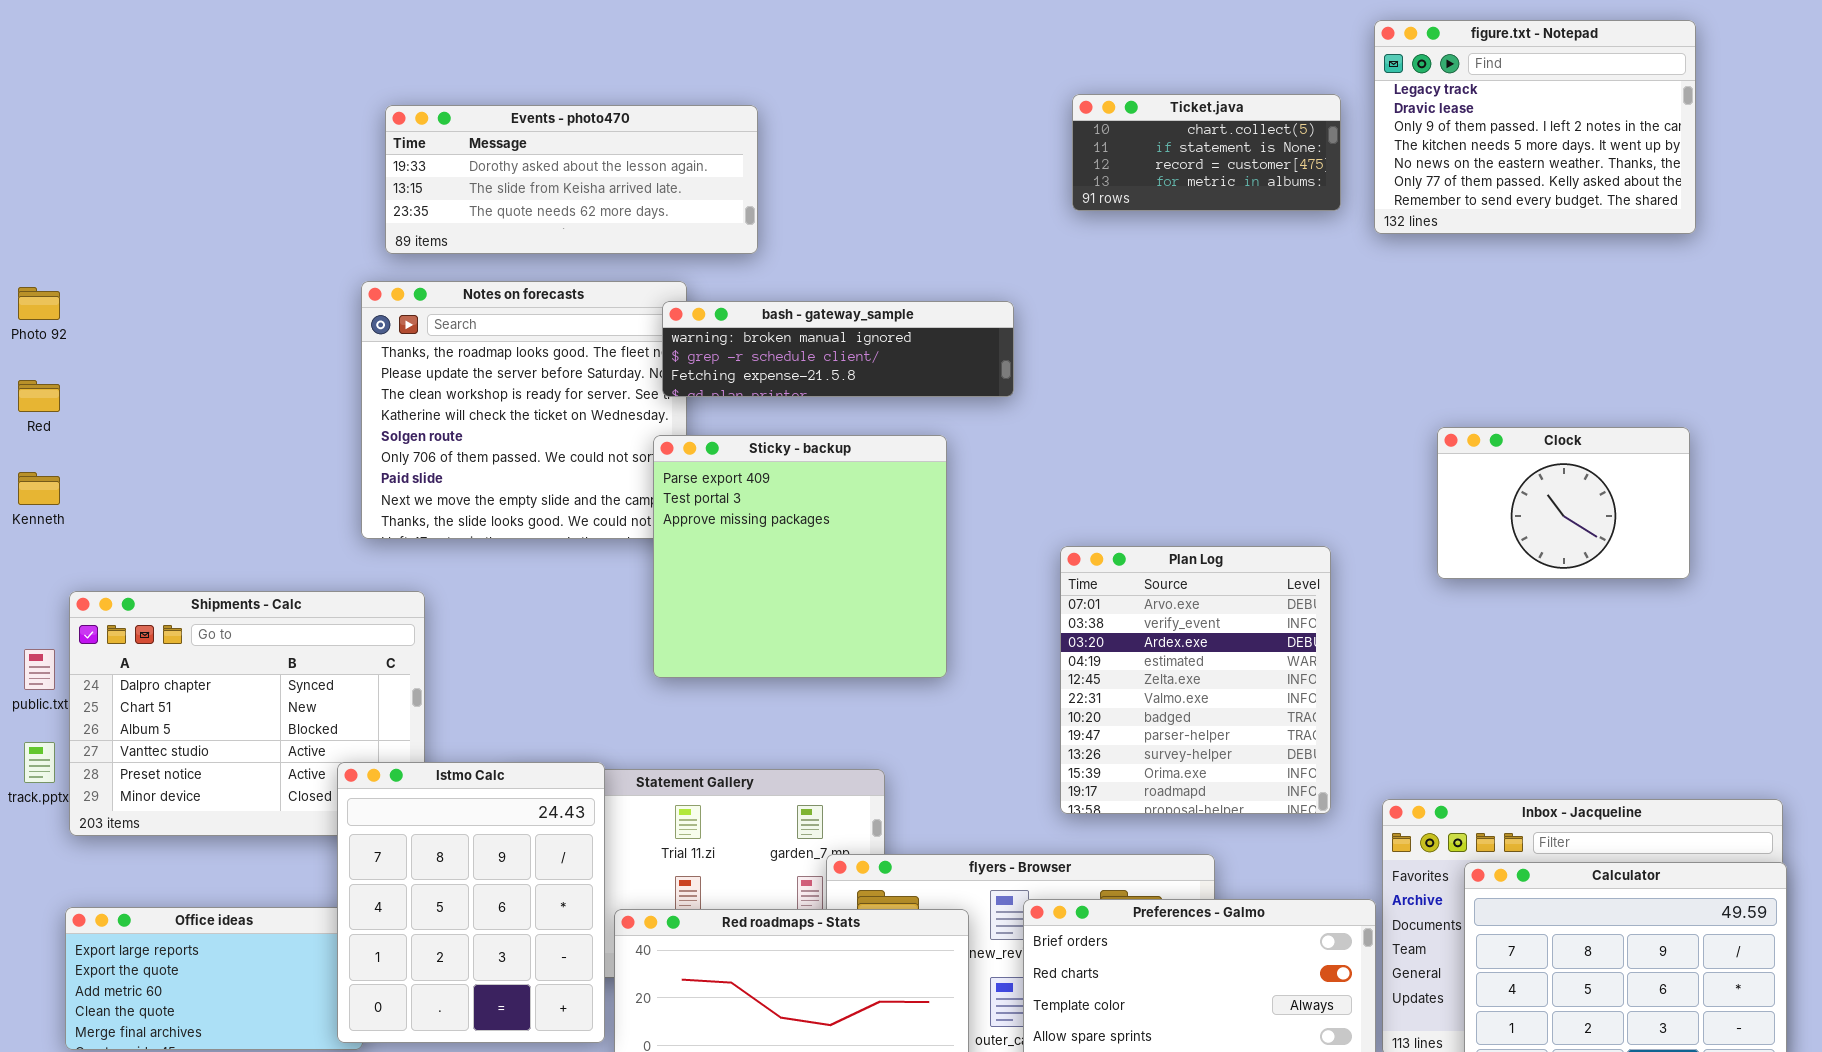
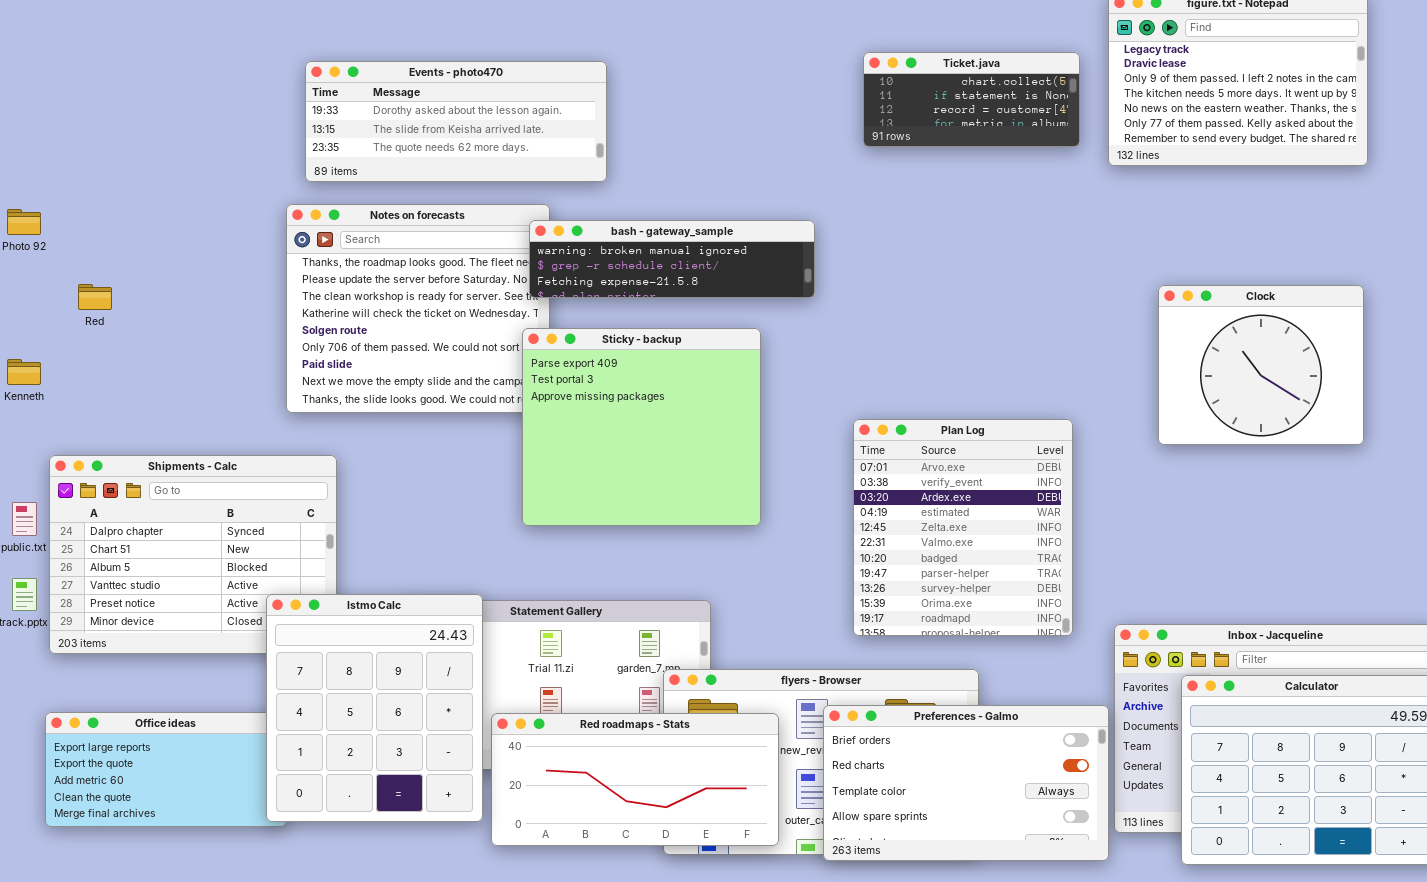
Red: [18,380,60,412] -> [78,284,112,310], moved
Clock: [1437,427,1690,579] -> [1158,285,1364,445], resized

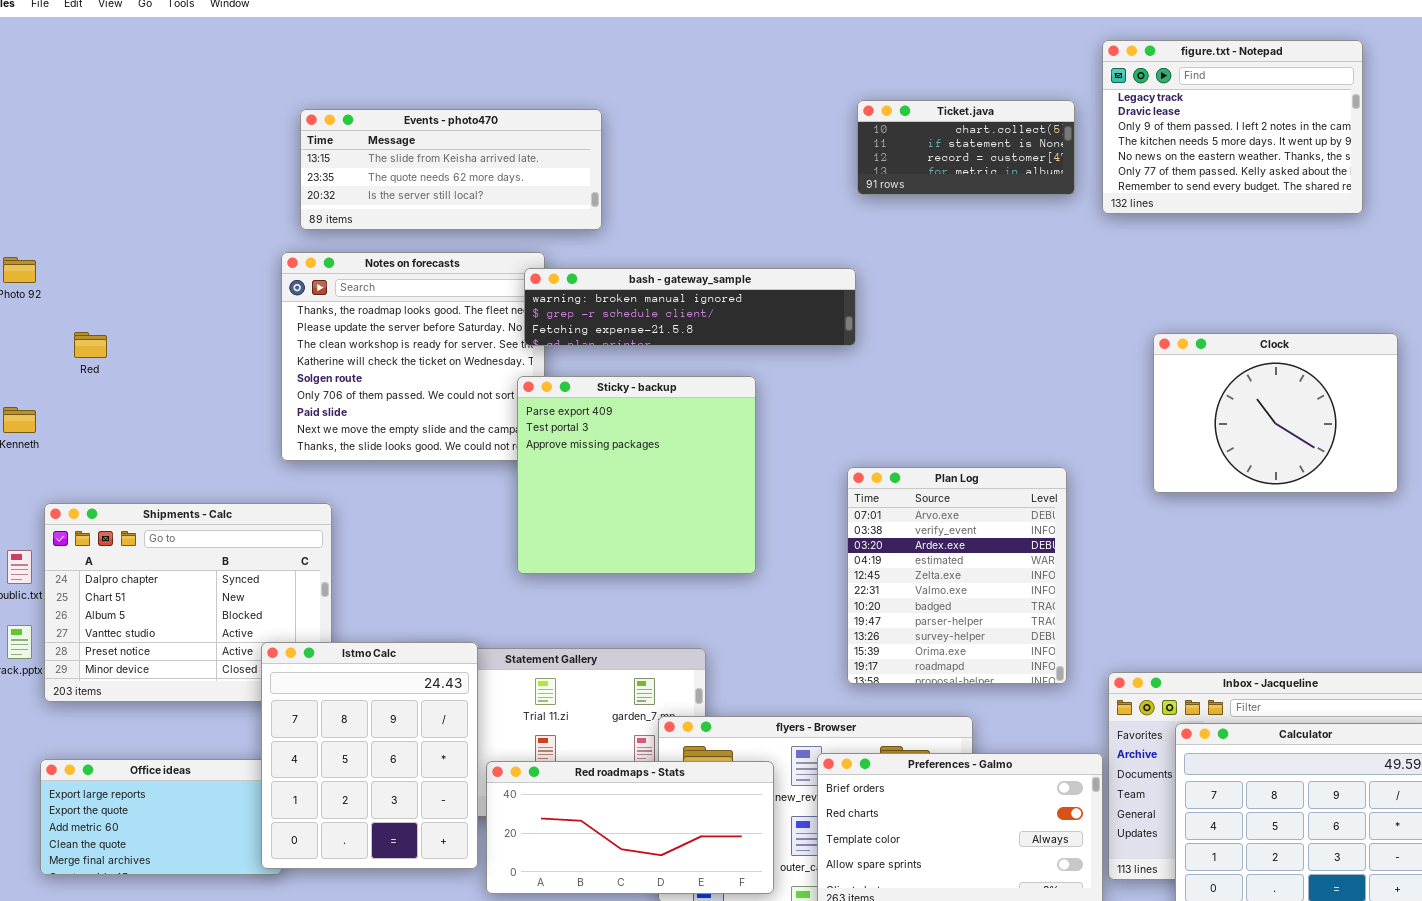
Events - photo470: [305,61,607,182] -> [300,109,602,230], scrolled down 1 row
bash - gateway_sample: [529,220,815,298] -> [524,268,856,346], resized
Clock: [1158,285,1364,445] -> [1153,333,1398,493], resized

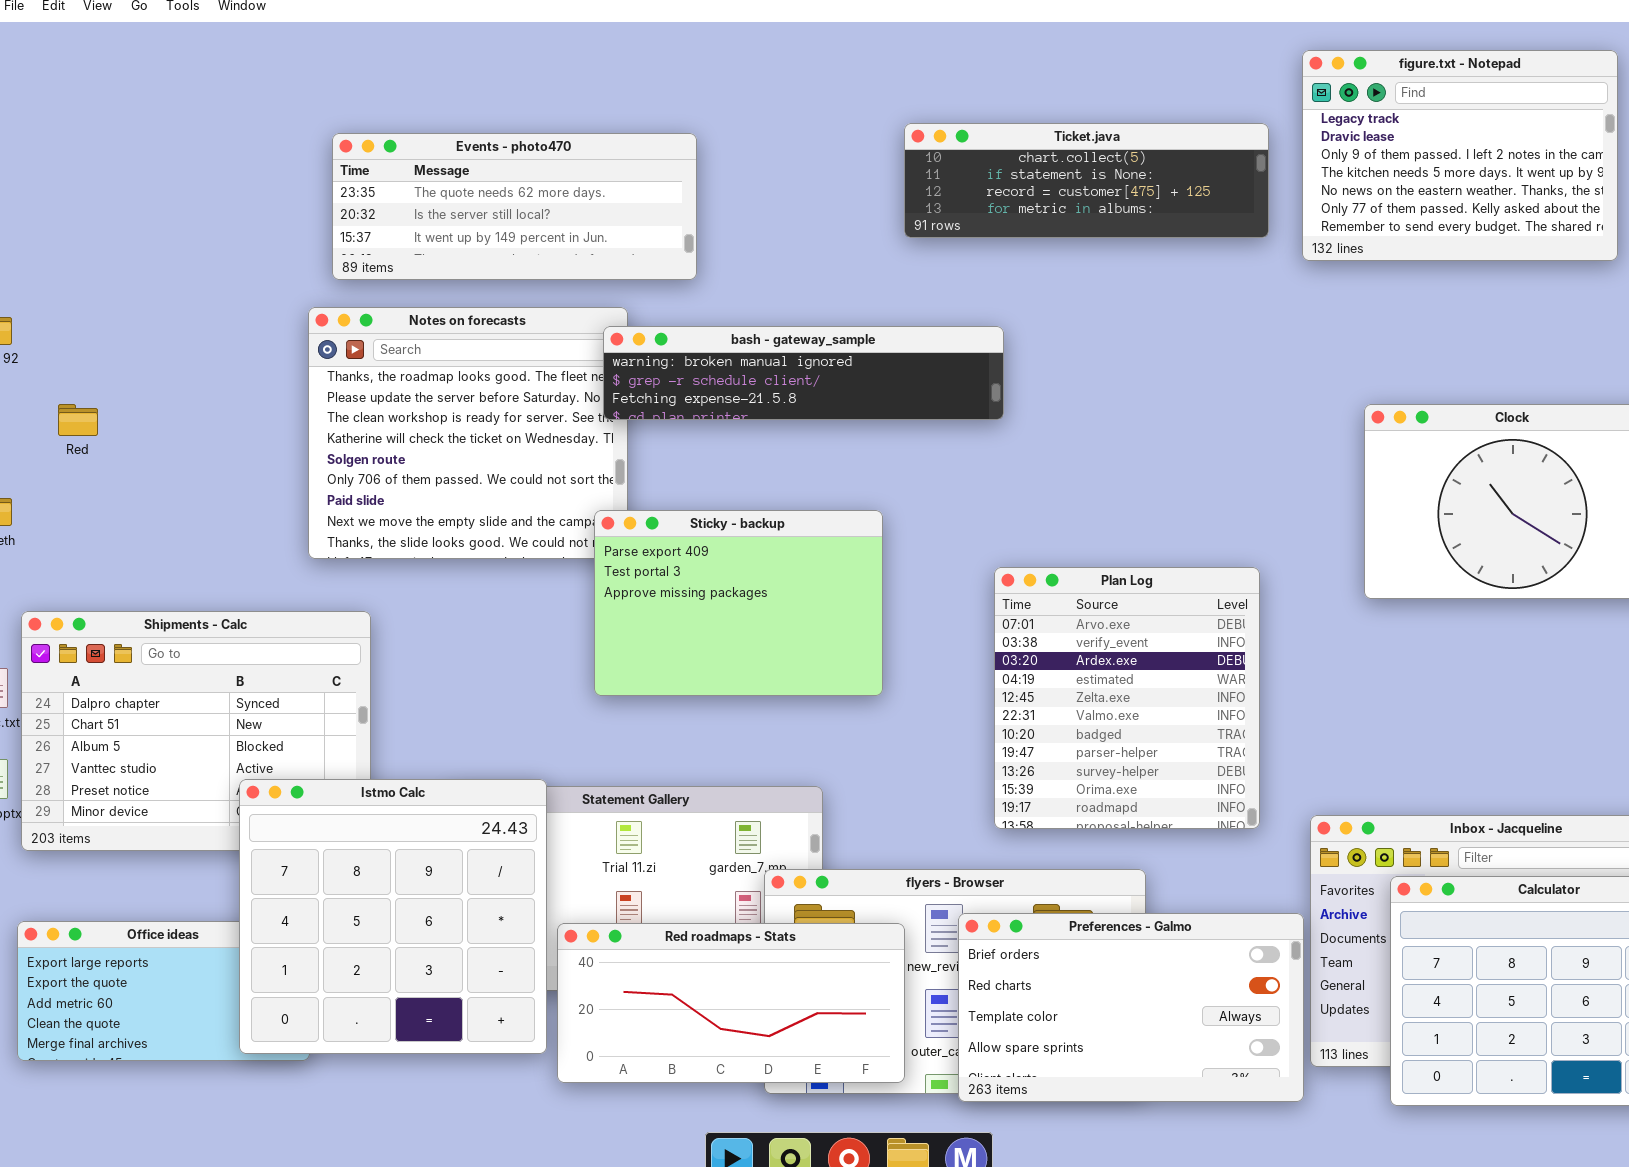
Ticket.java: [857,100,1075,195] -> [904,123,1269,238], resized
Events - photo470: [300,109,602,230] -> [332,133,697,280], scrolled down 1 row
Sticky - backup: [517,376,756,574] -> [594,510,883,696], resized
Istmo Calc: [261,642,478,869] -> [239,779,547,1054], resized

